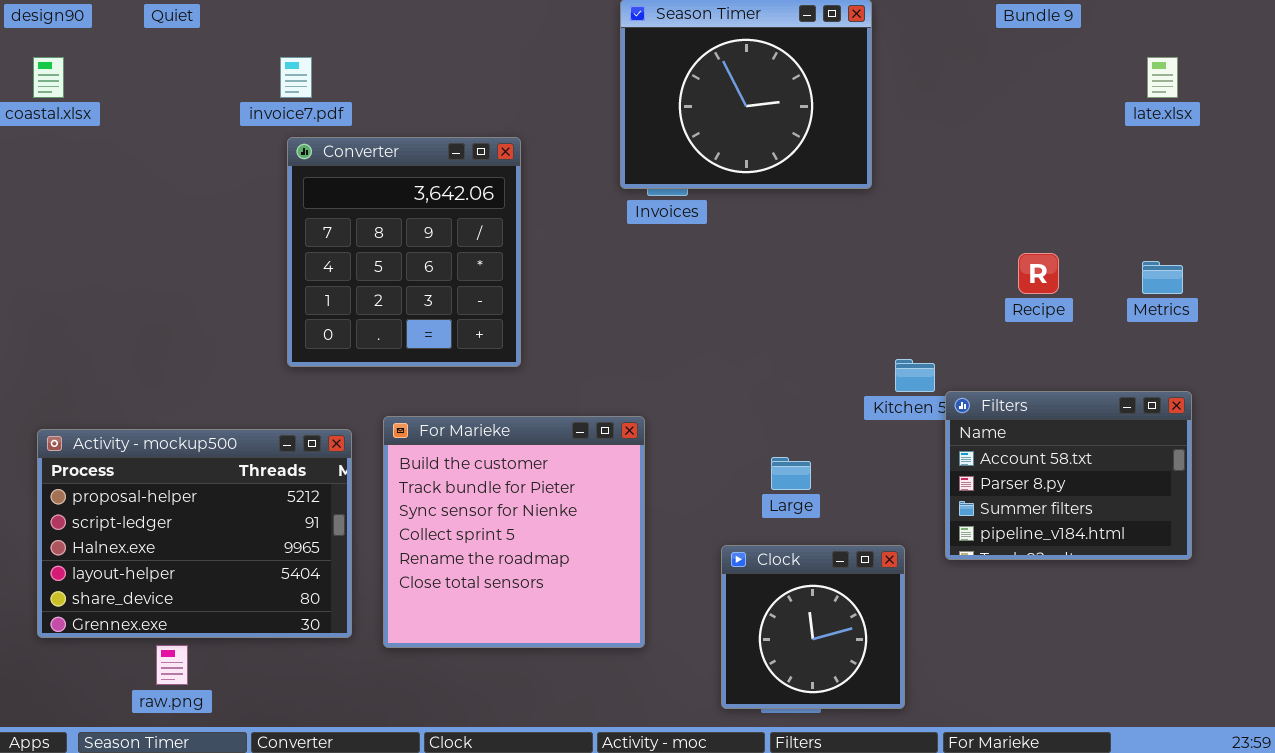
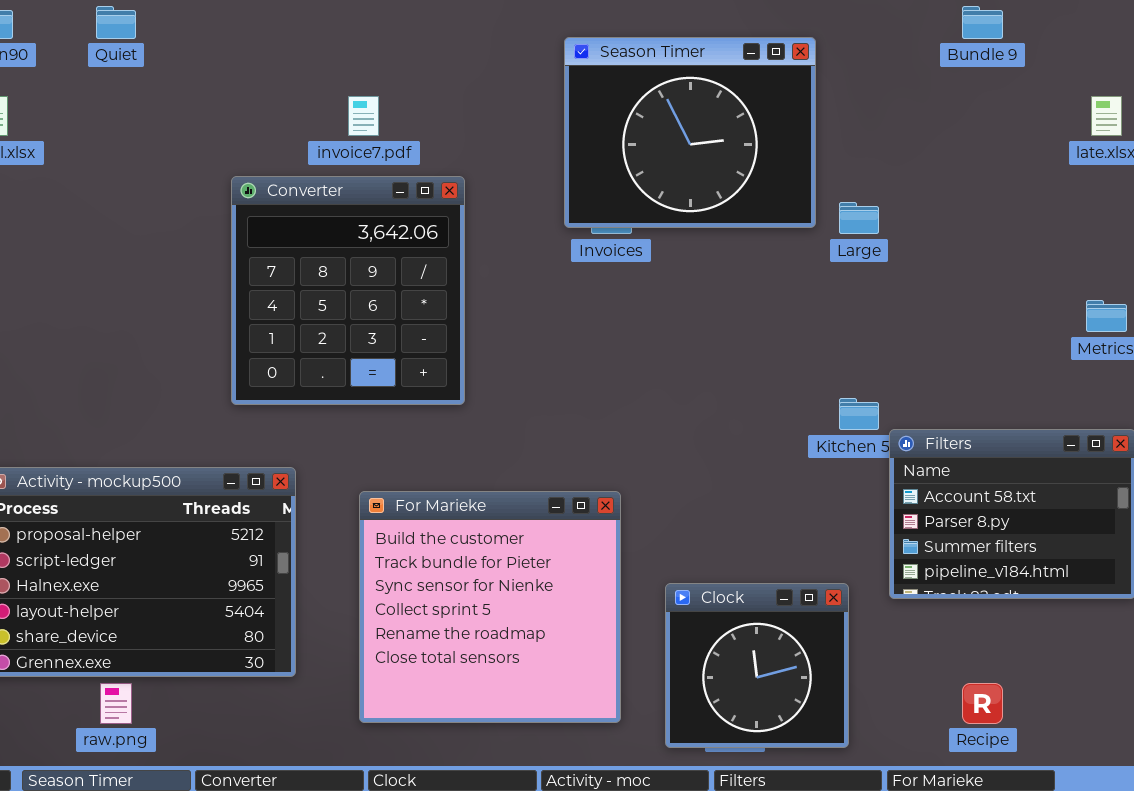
invoice7.pdf: [280,57,312,98] -> [348,96,379,136], moved
Recipe: [1018,253,1059,294] -> [962,683,1003,724], moved
For Marieke: [383,416,645,648] -> [359,491,621,723], moved
Large: [771,457,811,490] -> [839,202,879,234], moved

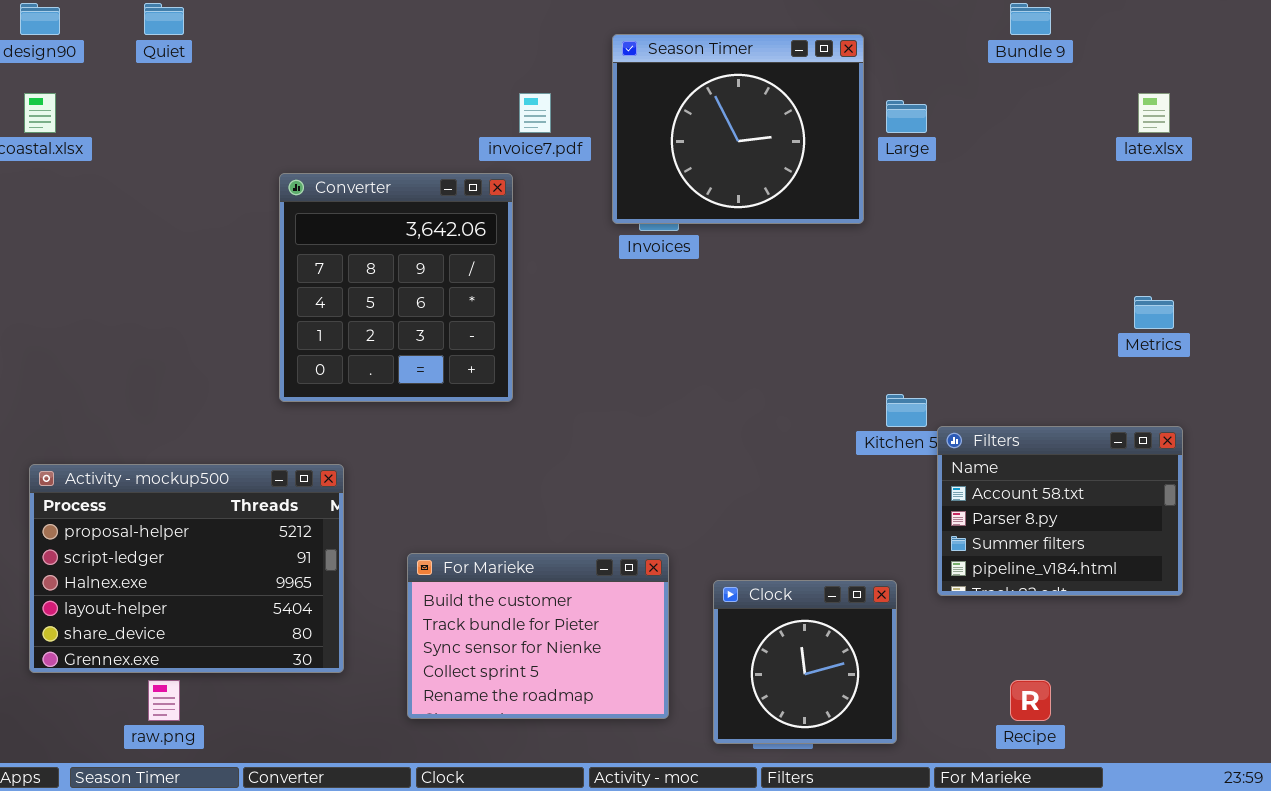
invoice7.pdf: [348,96,379,136] -> [519,93,551,133], moved
Large: [839,202,879,234] -> [886,100,927,133], moved
For Marieke: [359,491,621,723] -> [407,553,669,719], resized

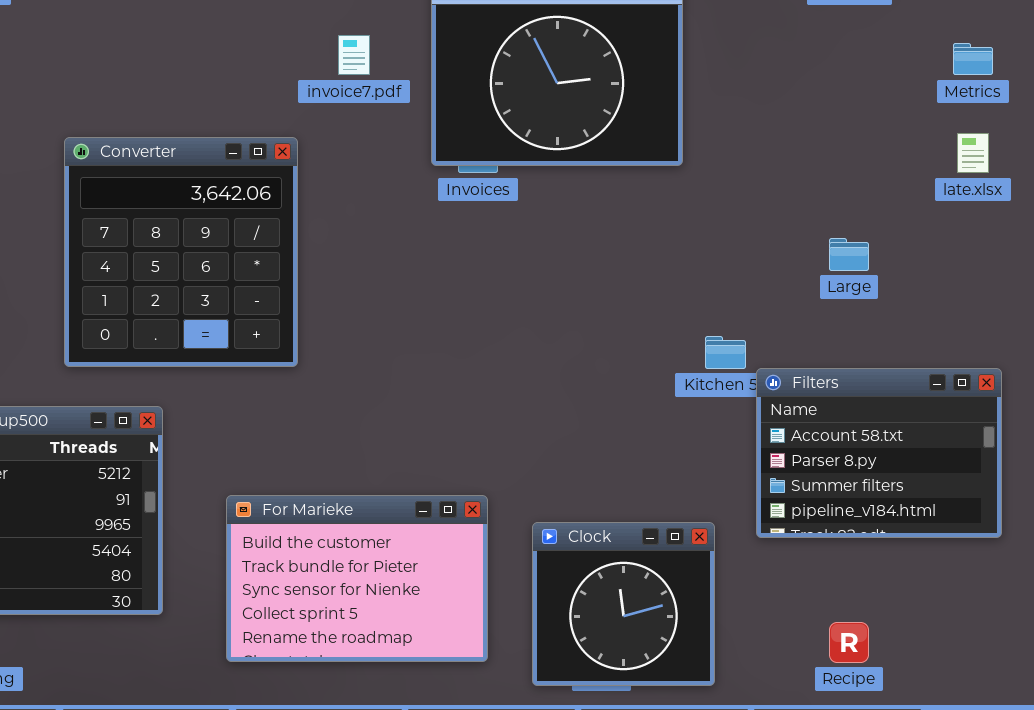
late.xlsx: [1138,93,1170,133] -> [957,133,989,173], moved
Large: [886,100,927,133] -> [829,238,869,271], moved
Converter: [279,173,513,402] -> [64,137,298,367], moved
Metrics: [1134,296,1174,329] -> [953,43,993,75], moved

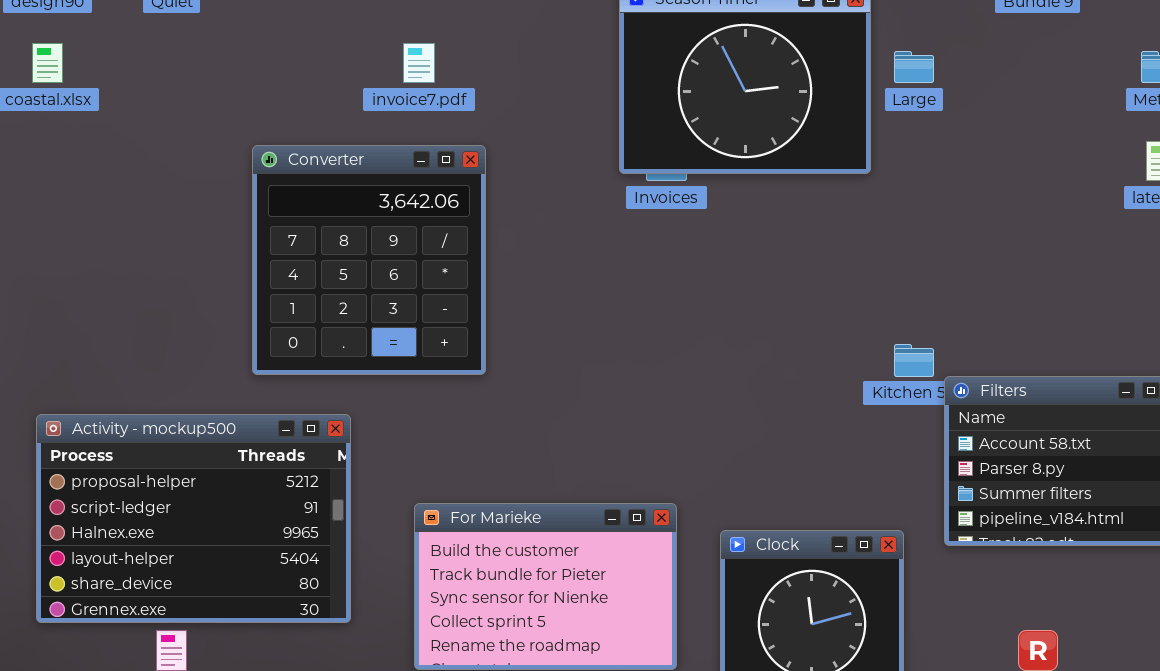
invoice7.pdf: [338,35,370,75] -> [403,43,435,83], moved
Large: [829,238,869,271] -> [894,51,934,83], moved

